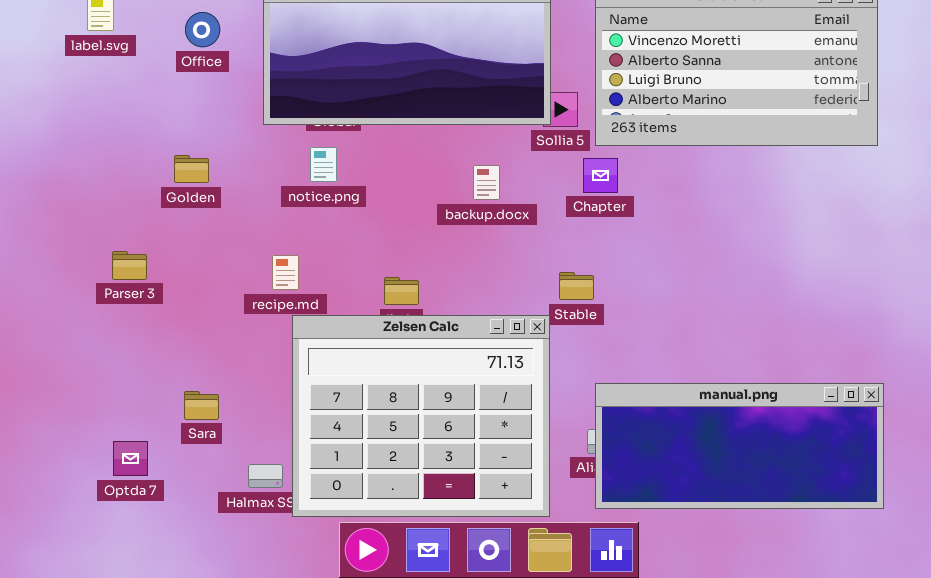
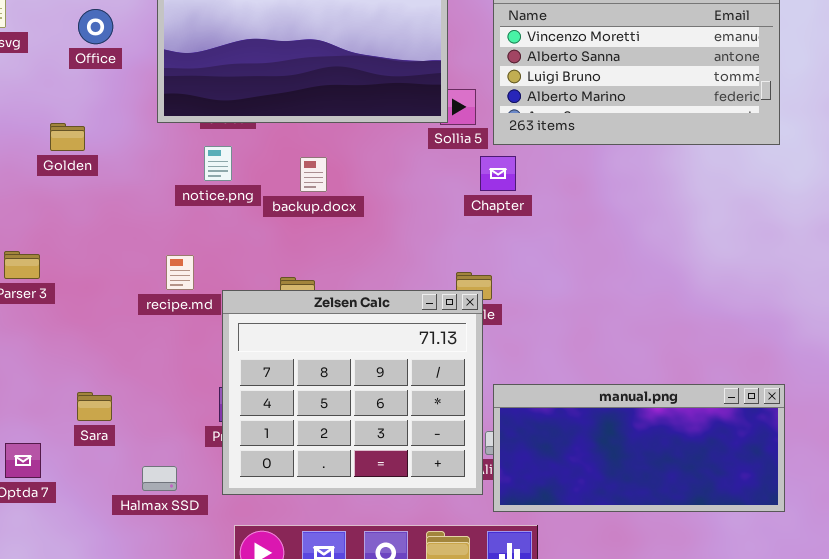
Golden: [174,155,209,183] -> [50,123,85,151], moved
backup.docx: [473,165,500,200] -> [300,157,327,192], moved
Zelsen Calc: [292,315,550,517] -> [222,290,483,495], moved

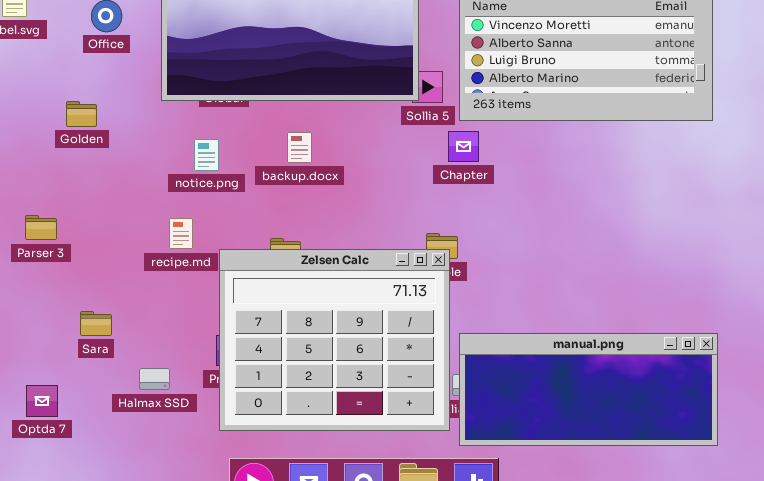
notice.png: [204,146,232,181] -> [194,139,219,171], moved
Sara: [77,392,112,421] -> [80,311,112,336], moved
Halmax SSD: [142,466,177,491] -> [139,368,170,390], moved

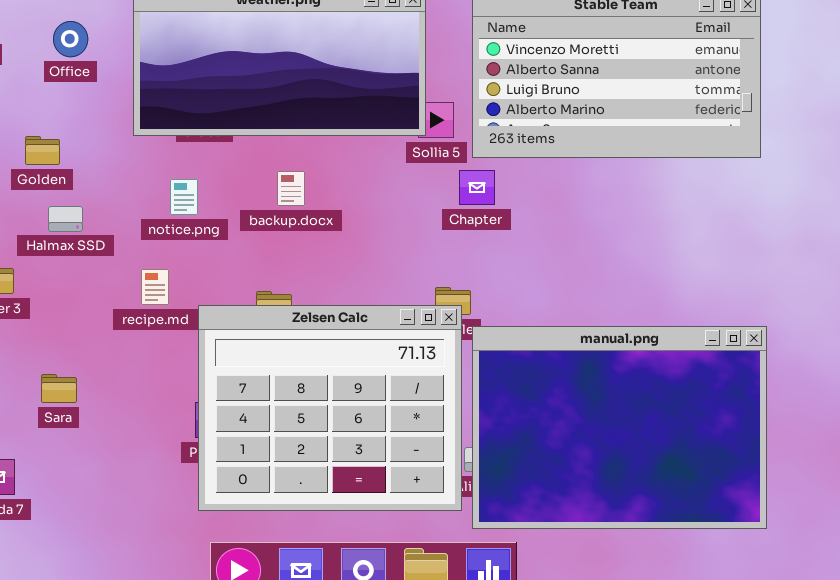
manual.png: [459,333,718,446] -> [472,326,767,529], resized
Halmax SSD: [139,368,170,390] -> [48,206,83,232], moved

